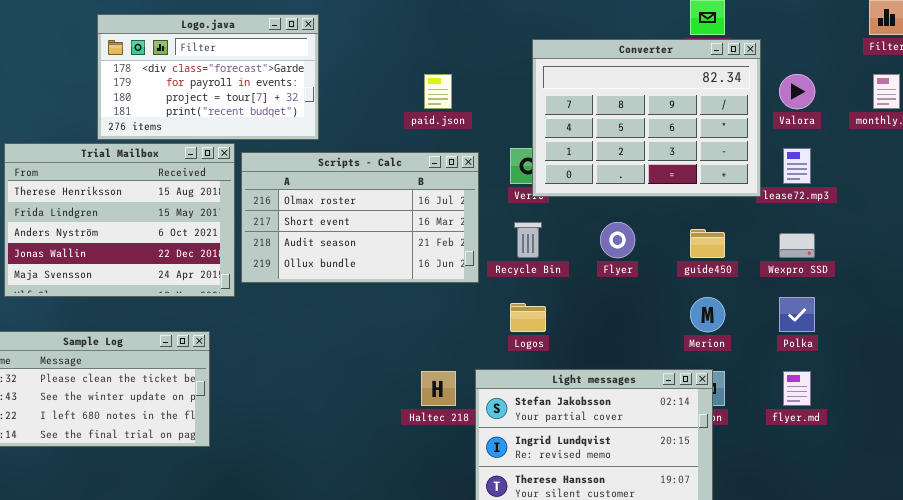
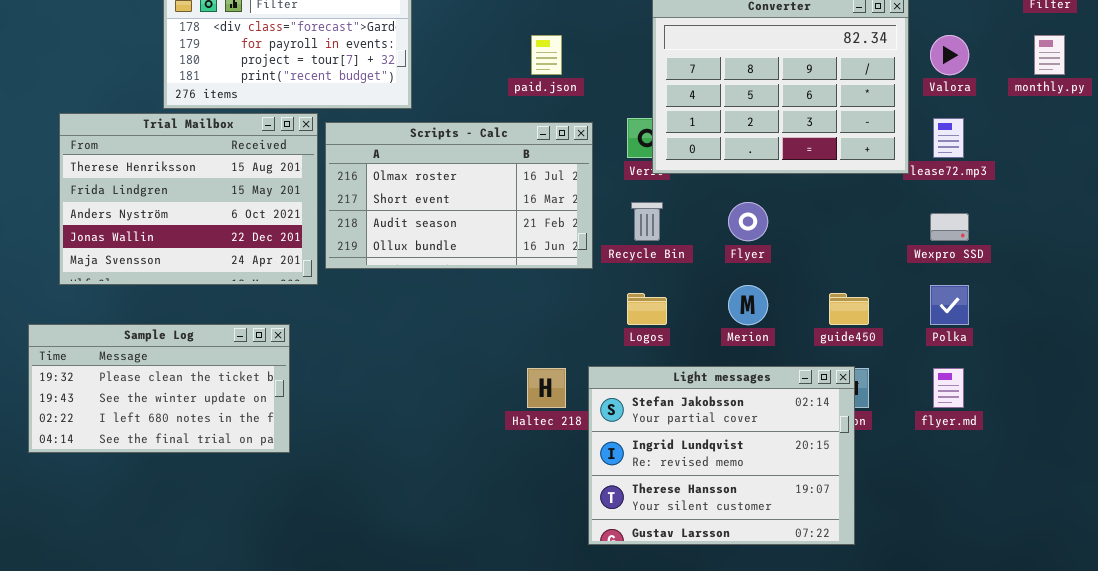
guide450: [690,229,725,258] -> [829,293,869,325], moved
Merion: [690,297,725,332] -> [728,285,768,325], moved

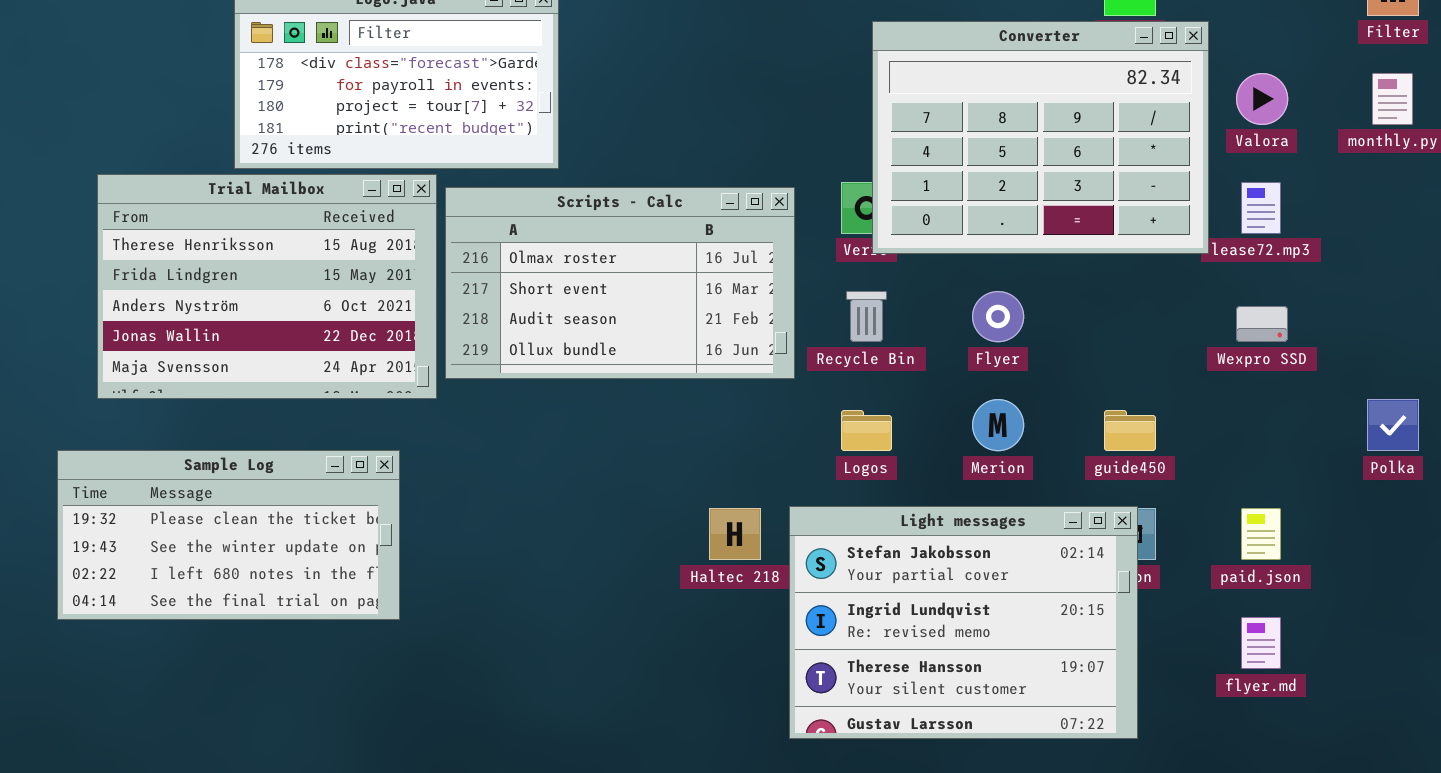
paid.json: [531,35,562,75] -> [1241,508,1281,560], moved
Polka: [930,285,969,325] -> [1367,399,1419,451], moved
flyer.md: [933,368,964,408] -> [1241,617,1281,669], moved

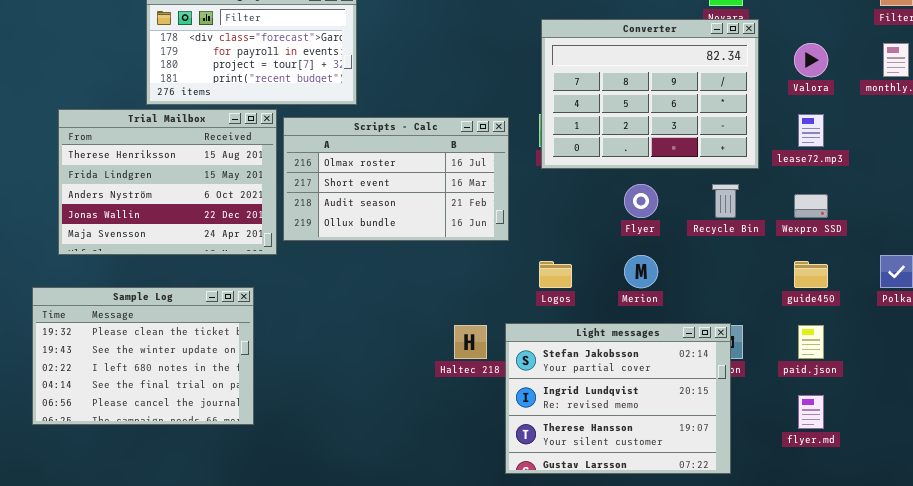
Converter: [872,21,1209,254] -> [541,19,759,169], moved
Recycle Bin: [846,291,887,342] -> [712,184,739,218], moved
guide450: [1104,410,1156,451] -> [794,261,828,288], moved
Sample Log: [57,450,400,620] -> [32,287,254,425], resized

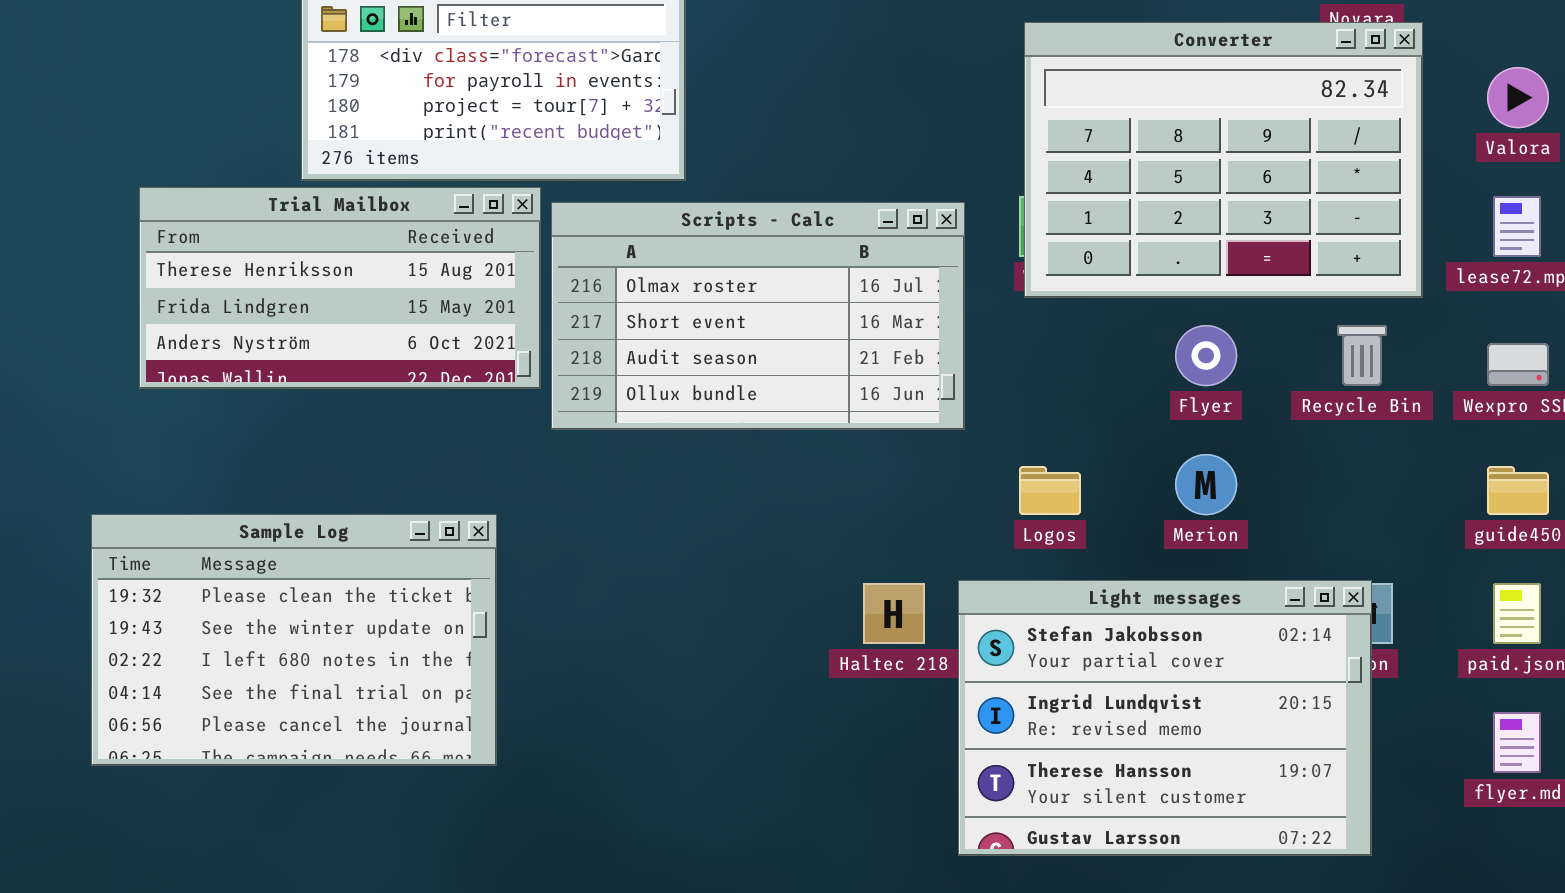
Trial Mailbox: [58,109,277,255] -> [139,187,541,389], resized

